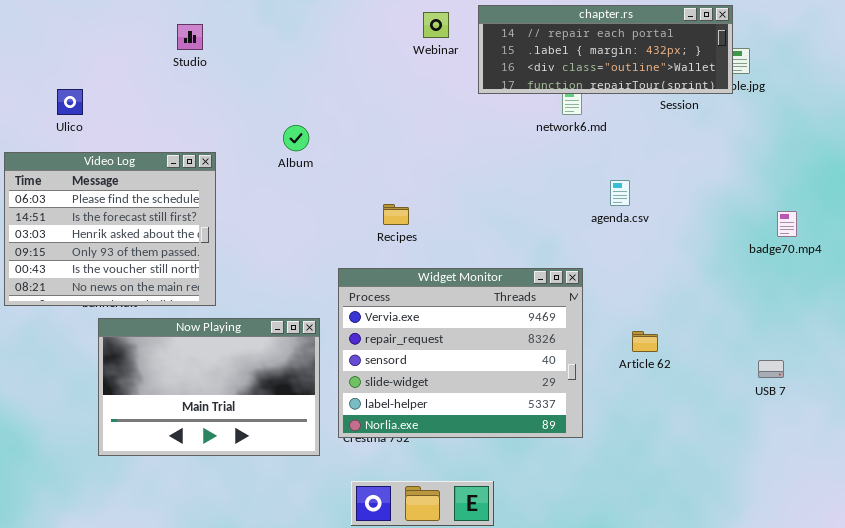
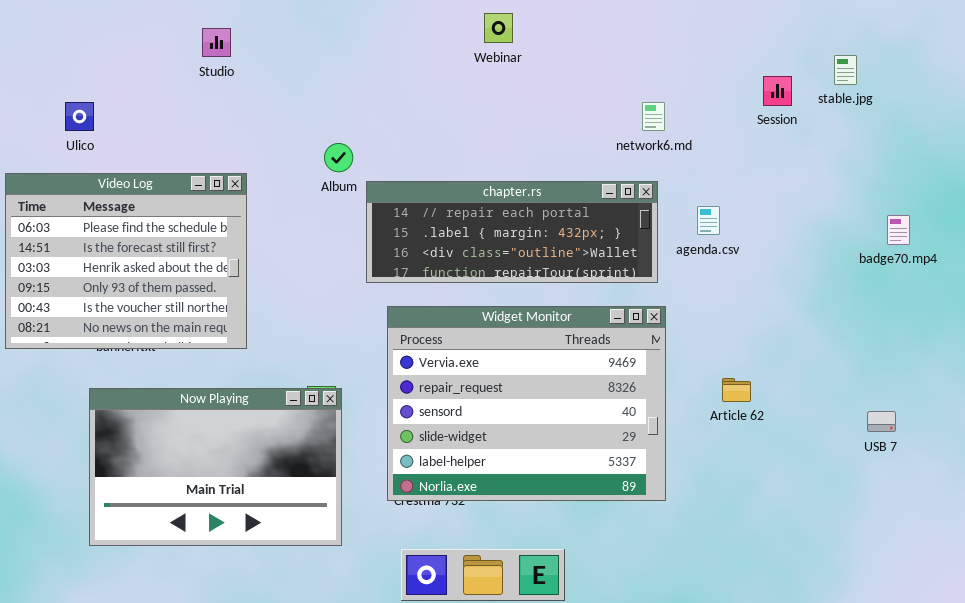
chapter.rs: [478,5,733,94] -> [366,181,658,283], moved
badge70.mp4: [777,211,797,237] -> [887,215,910,245], moved
Now Playing: [98,318,320,456] -> [89,388,342,546], moved

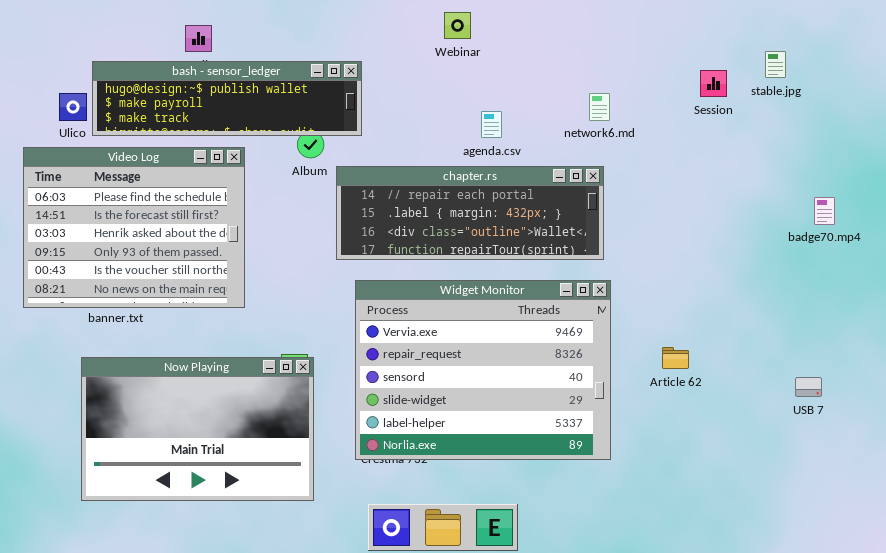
bash - sensor_ledger: none -> [92,61,362,136], opened
Video Log: [5,173,247,349] -> [23,147,245,308], moved
agenda.csv: [697,206,720,235] -> [481,111,502,138], moved

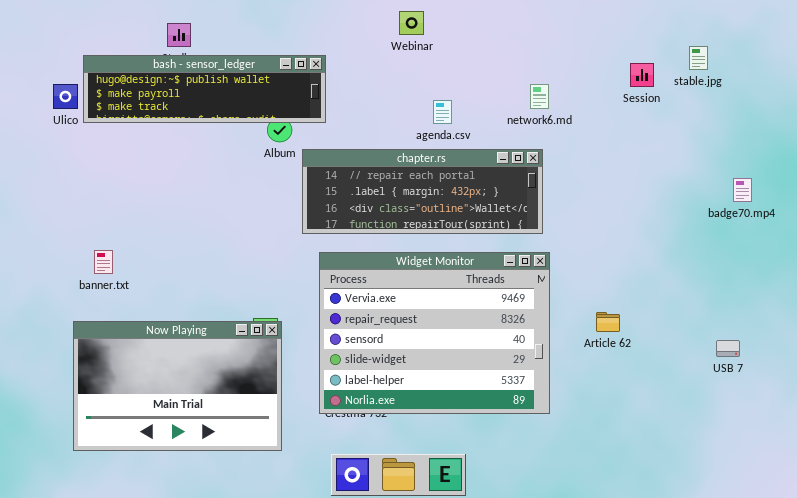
Video Log: [23,147,245,308] -> none, closed

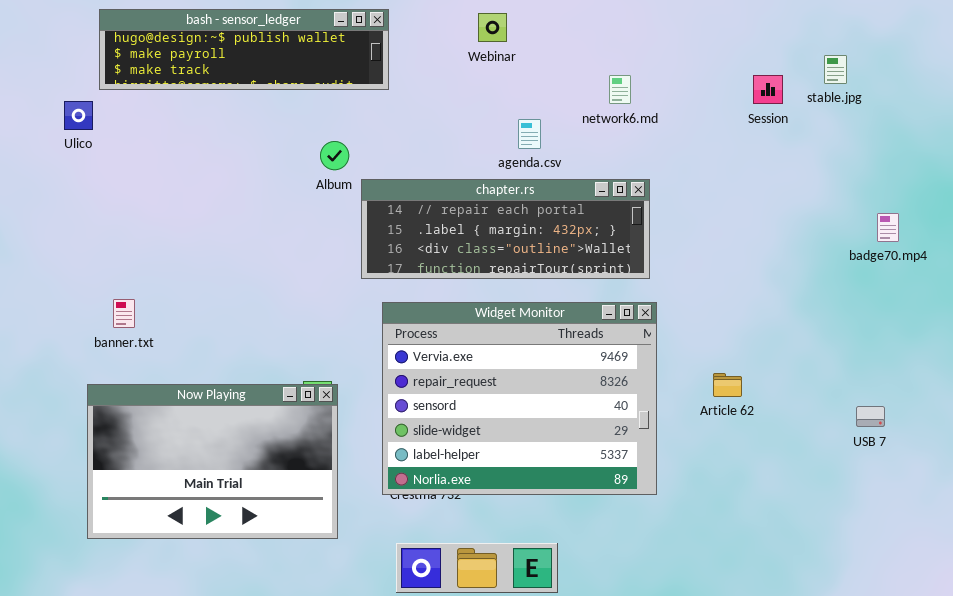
bash - sensor_ledger: [83,55,326,123] -> [99,9,389,90], moved
network6.md: [530,84,549,109] -> [609,75,631,104], moved

